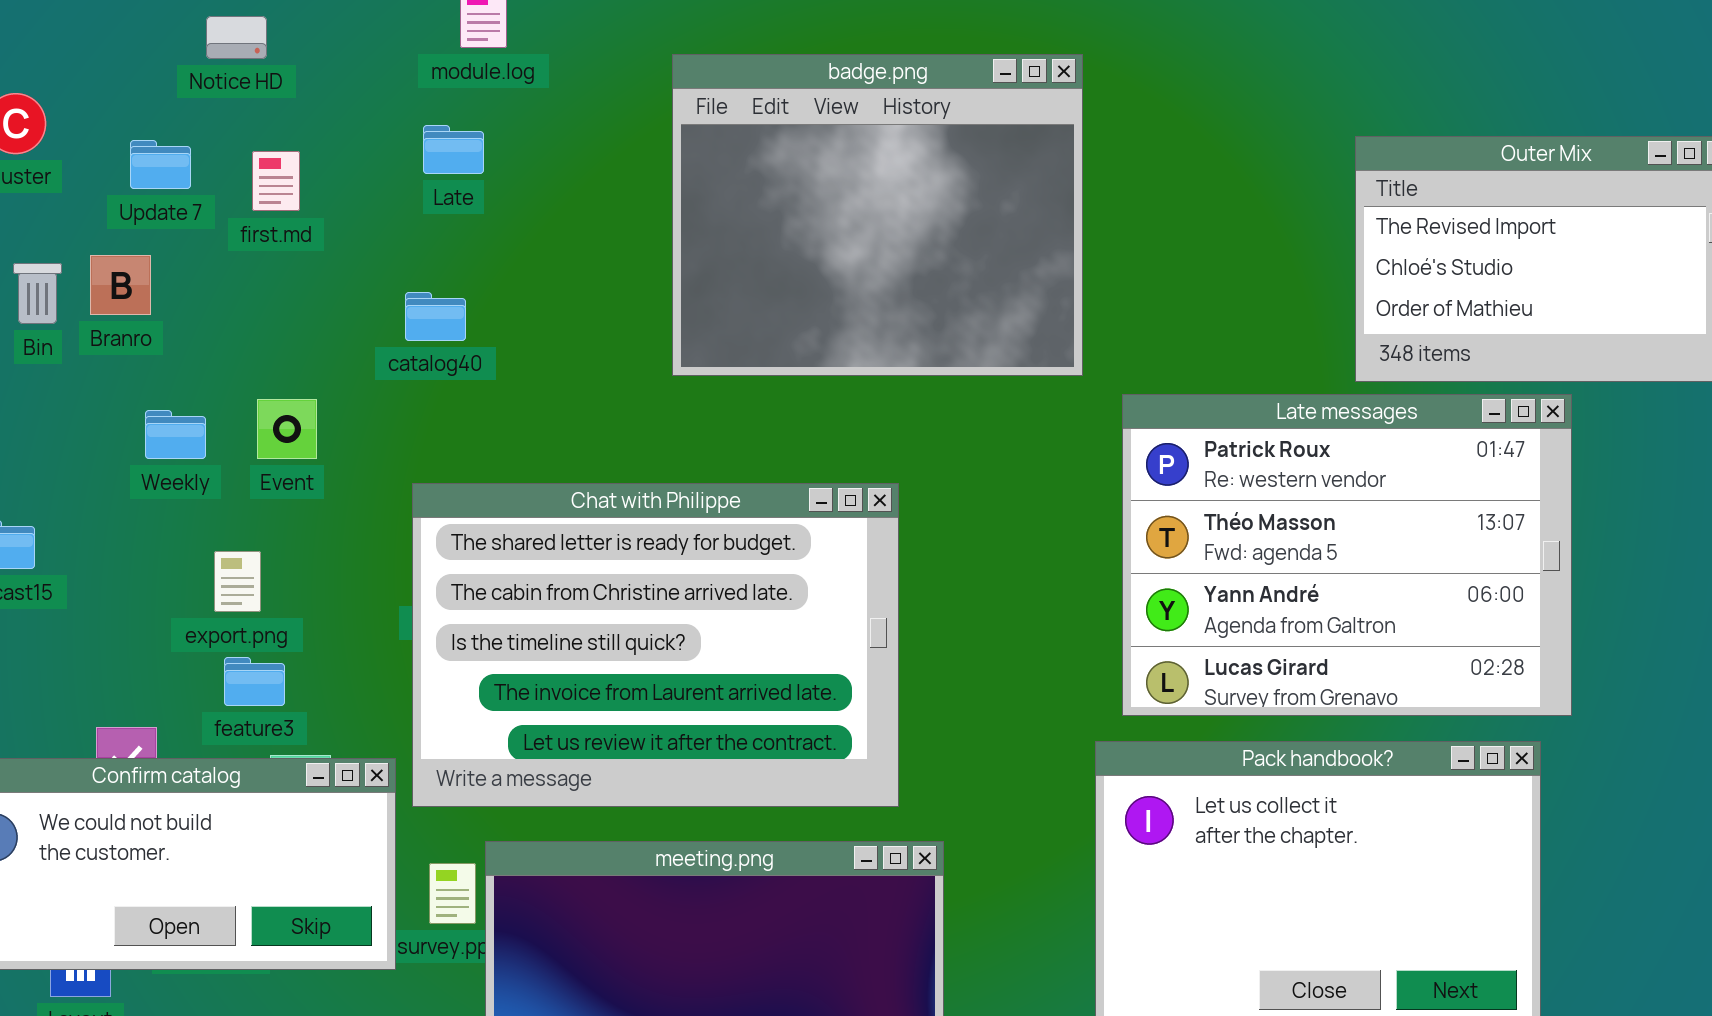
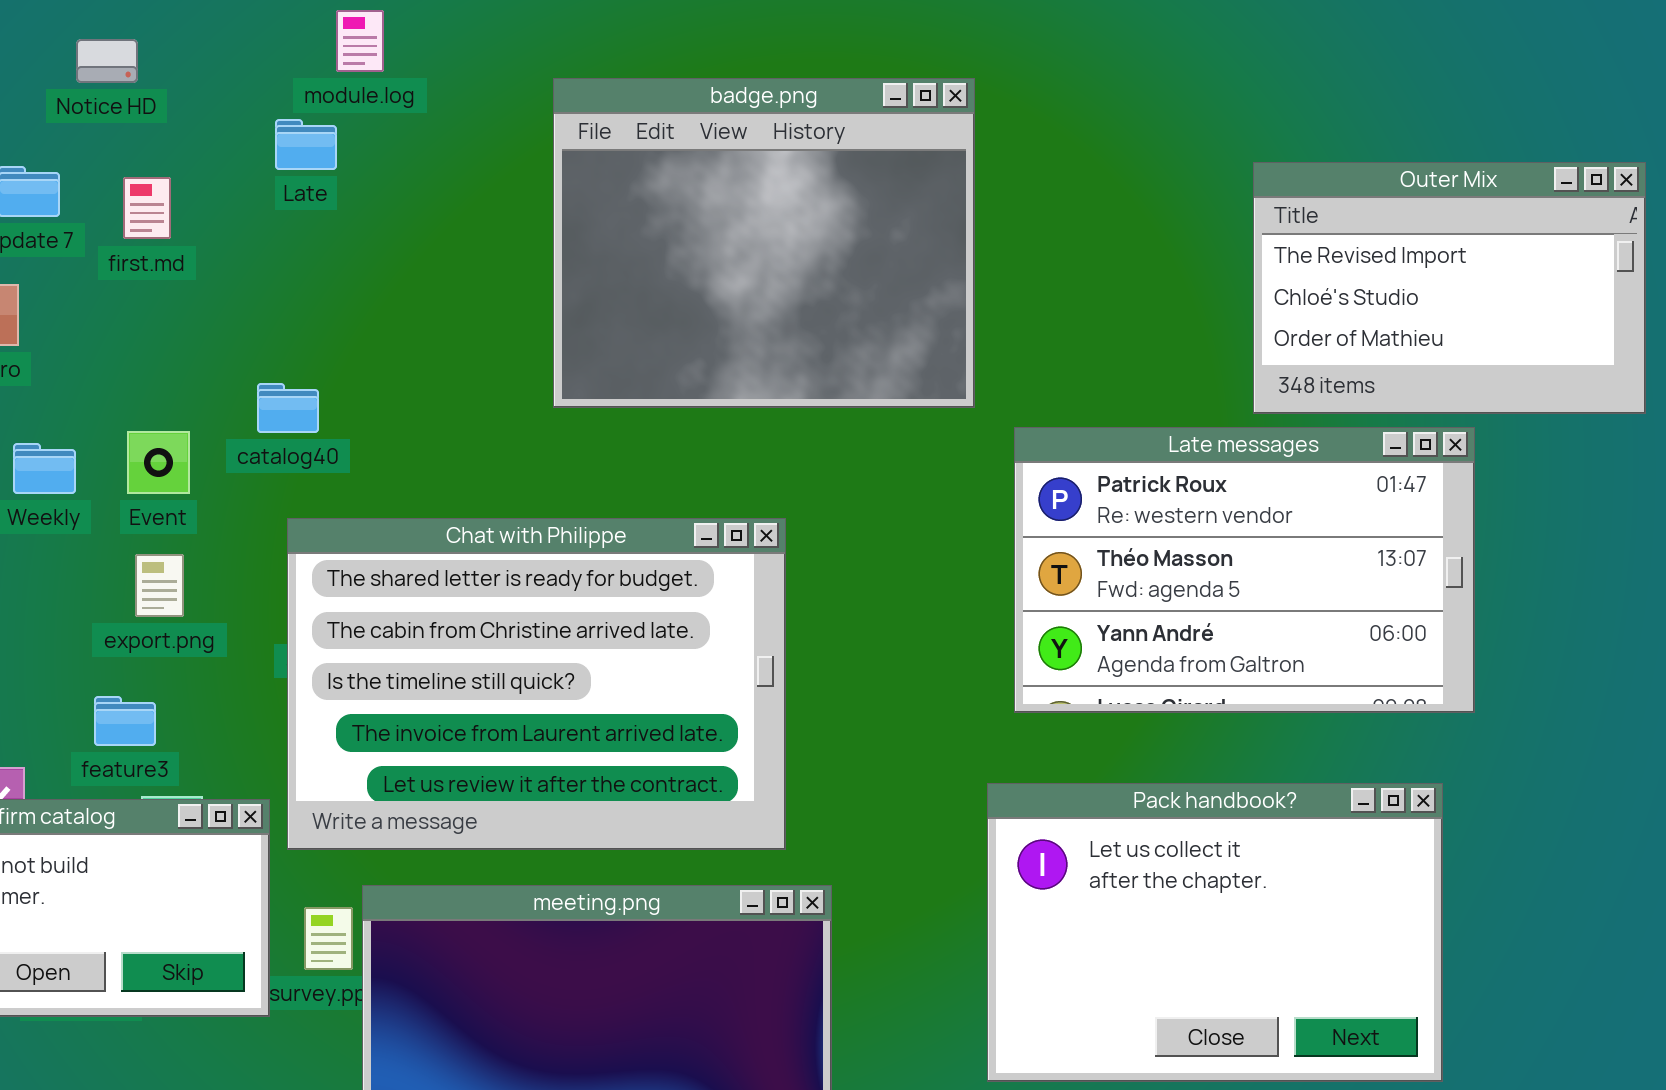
Late: [423,125,484,174] -> [275,119,337,170], moved
catalog40: [405,292,466,341] -> [257,383,319,433], moved
Late messages: [1122,394,1572,716] -> [1014,427,1475,713], resized
export.png: [214,551,261,612] -> [135,554,184,617], moved

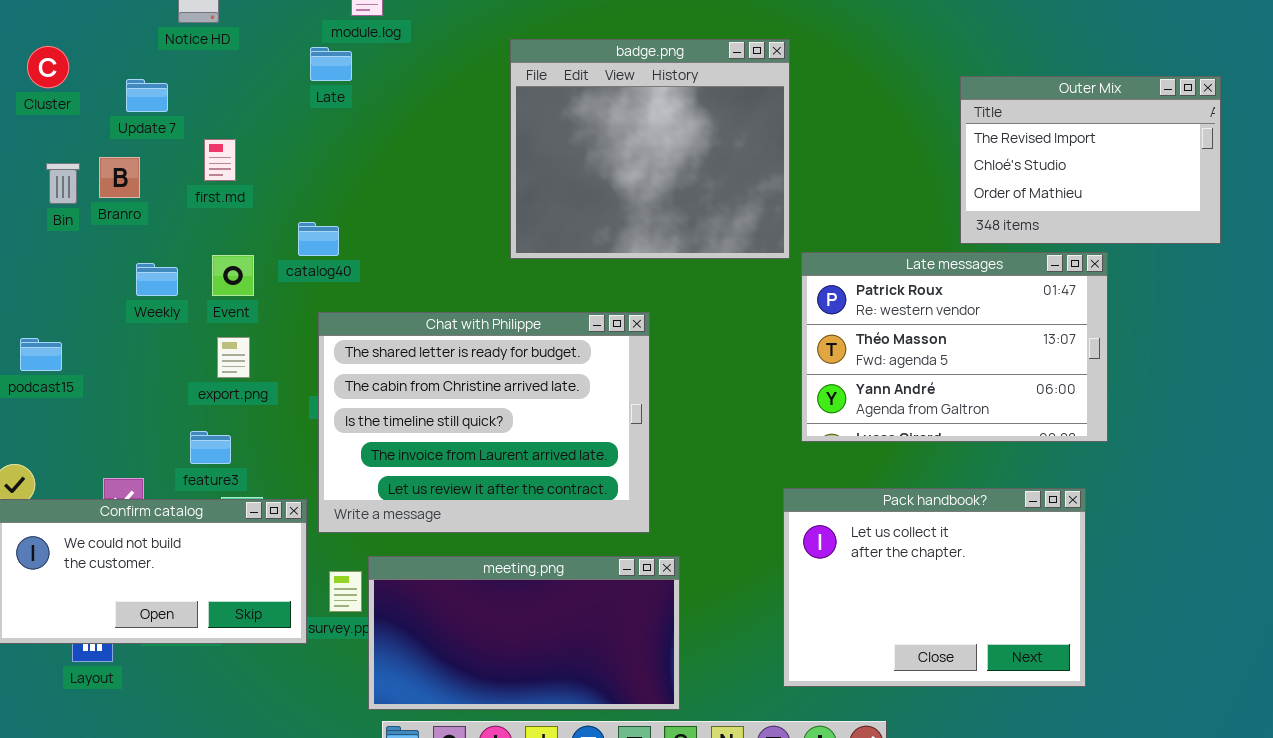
badge.png: [553,78,975,408] -> [510,39,790,259], moved
first.md: [123,177,171,239] -> [204,139,236,181], moved

